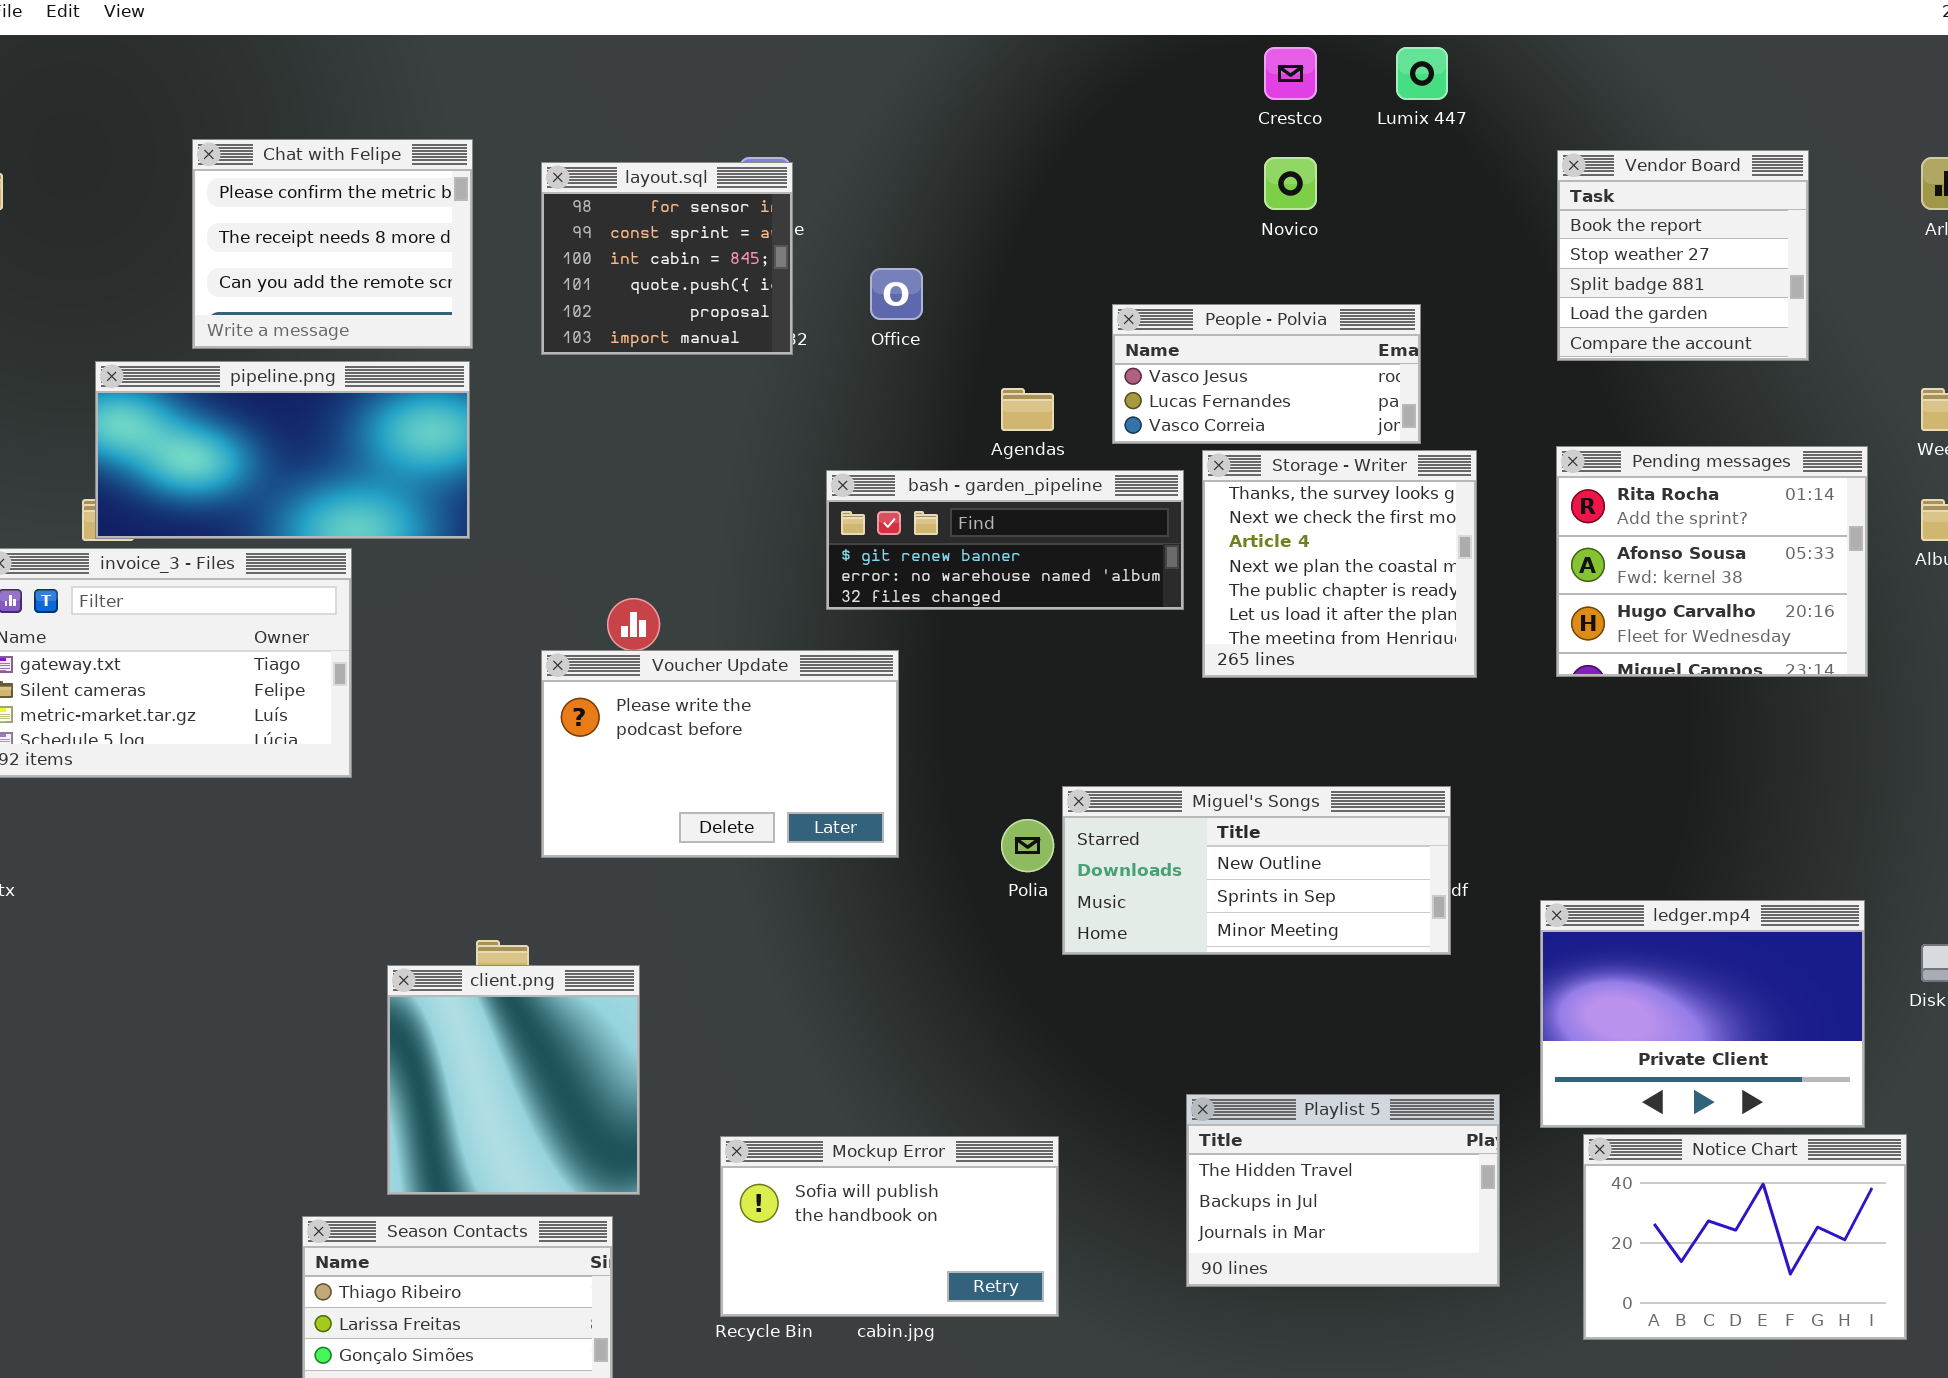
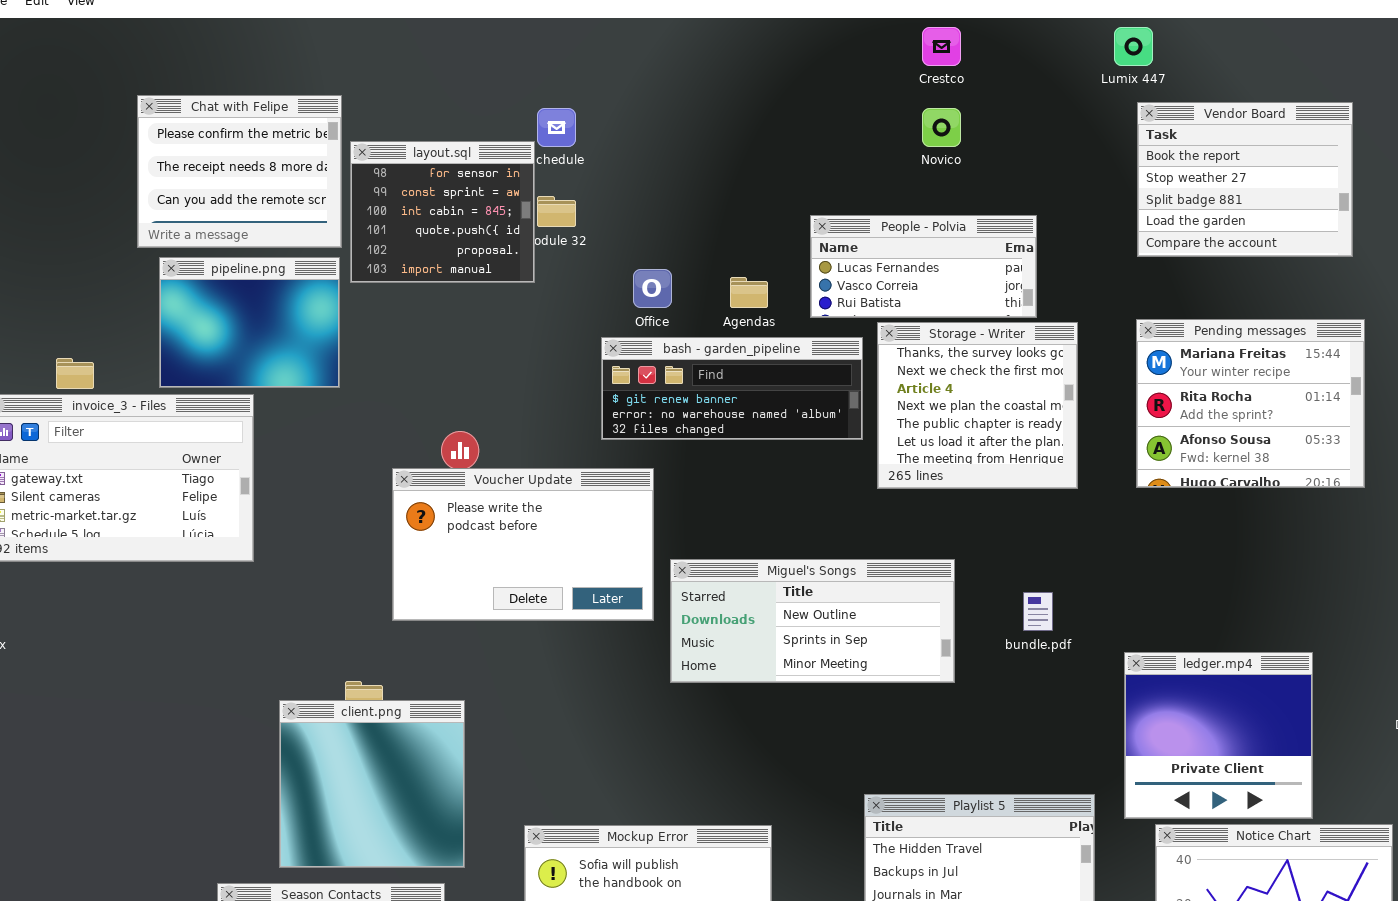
Lumix 447: [1396,47,1448,100] -> [1114,27,1153,66], moved
Vendor Board: [1557,150,1809,361] -> [1137,102,1353,257], resized
layout.sql: [541,162,793,355] -> [350,141,535,283], moved
Office: [870,268,923,320] -> [633,269,672,308], moved
People - Polvia: [1112,304,1421,444] -> [810,215,1037,318], scrolled down 1 row
pipeline.png: [95,361,470,539] -> [159,257,340,388], resized
Pending messages: [1556,446,1868,677] -> [1136,319,1365,488], scrolled up 1 row
Miguel's Songs: [1062,786,1451,955] -> [670,559,955,683], moved
ledger.mp4: [1540,900,1865,1128] -> [1124,652,1313,819], resized

